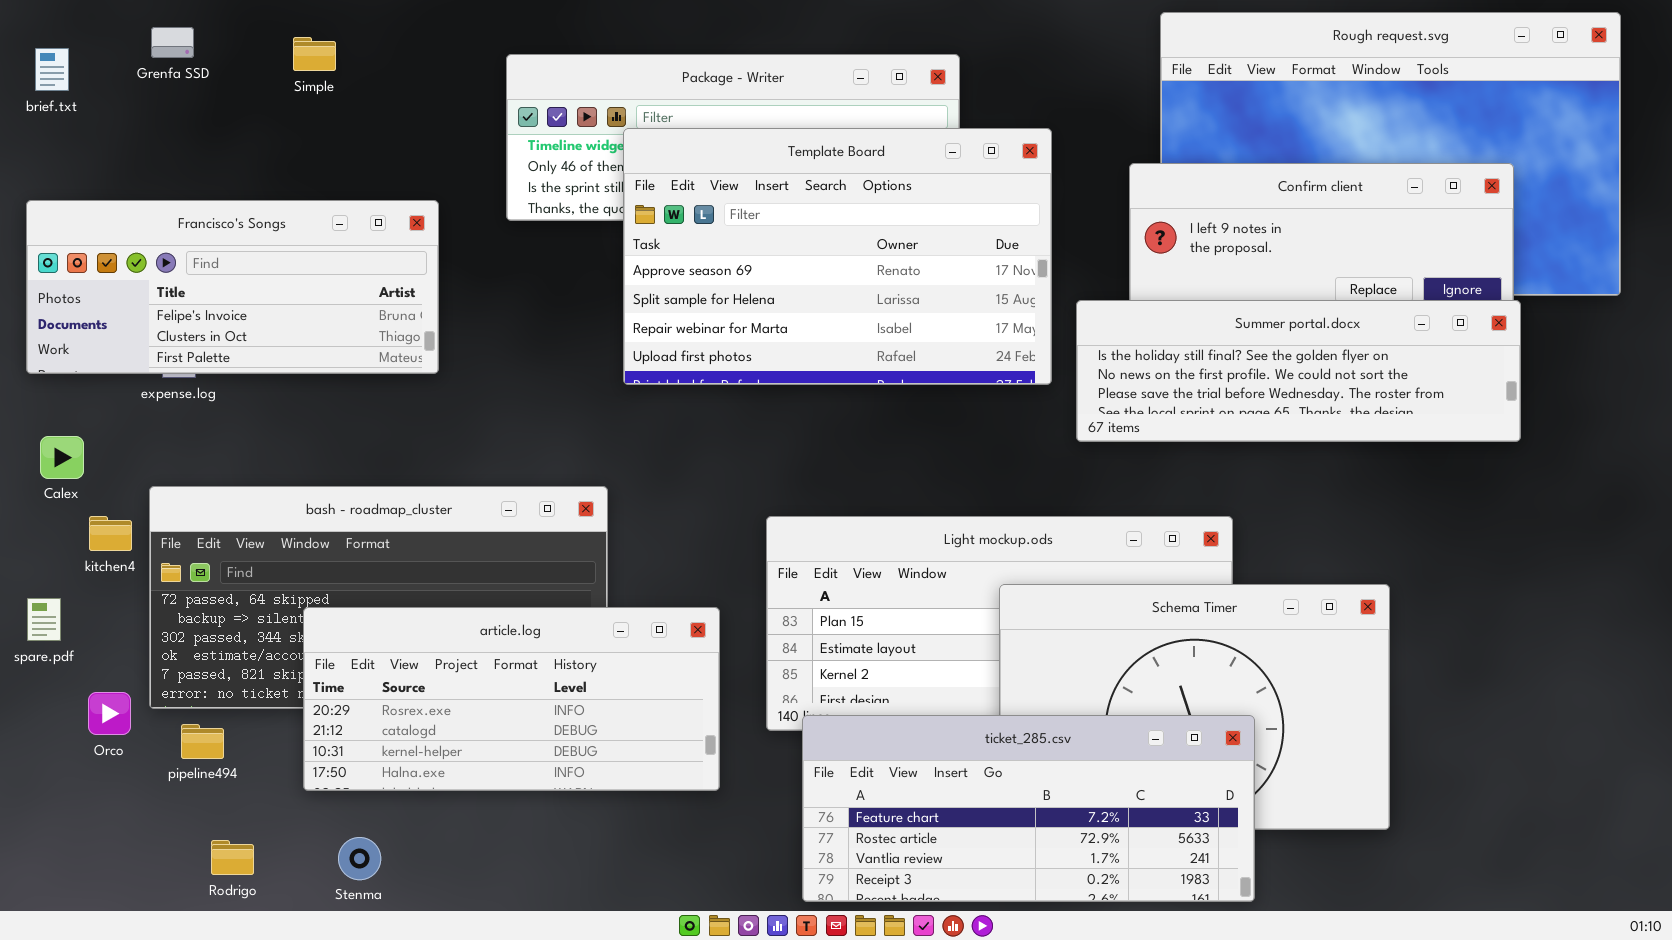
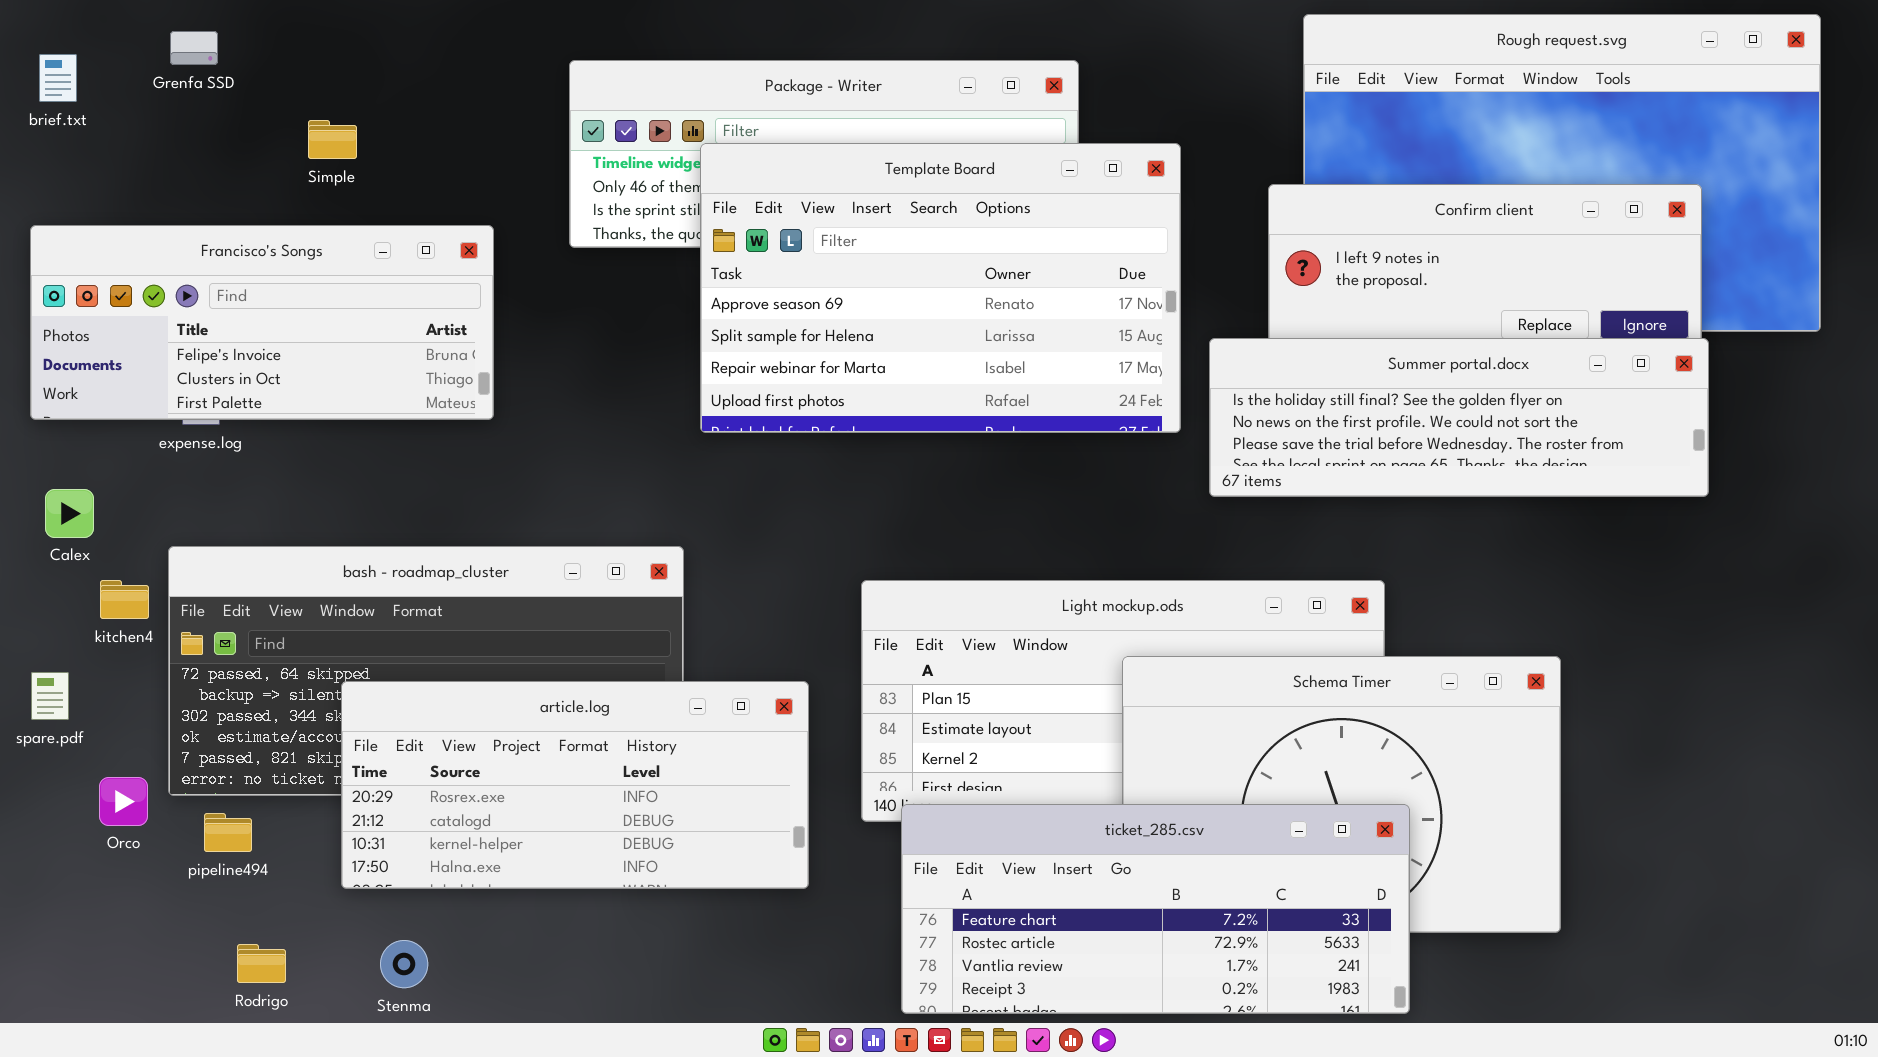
Simple: [293,37,336,71] -> [308,120,357,159], moved

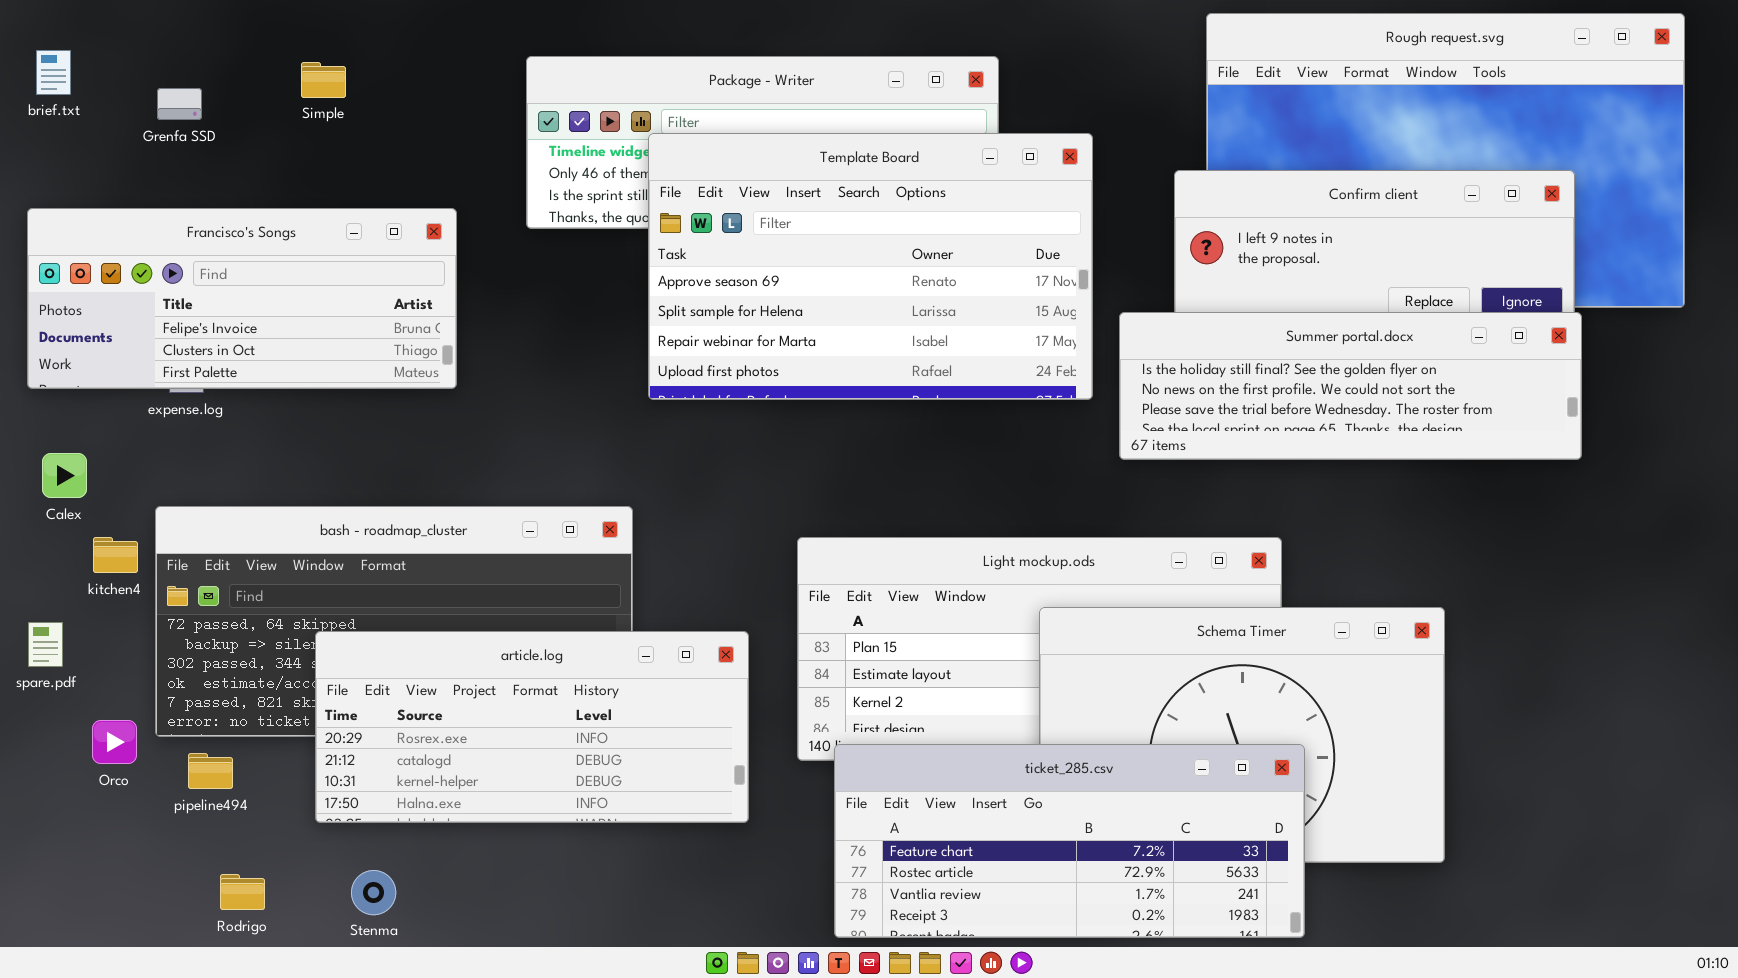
Grenfa SSD: [170,31,218,65] -> [157,88,202,120], moved
Simple: [308,120,357,159] -> [301,62,346,98], moved

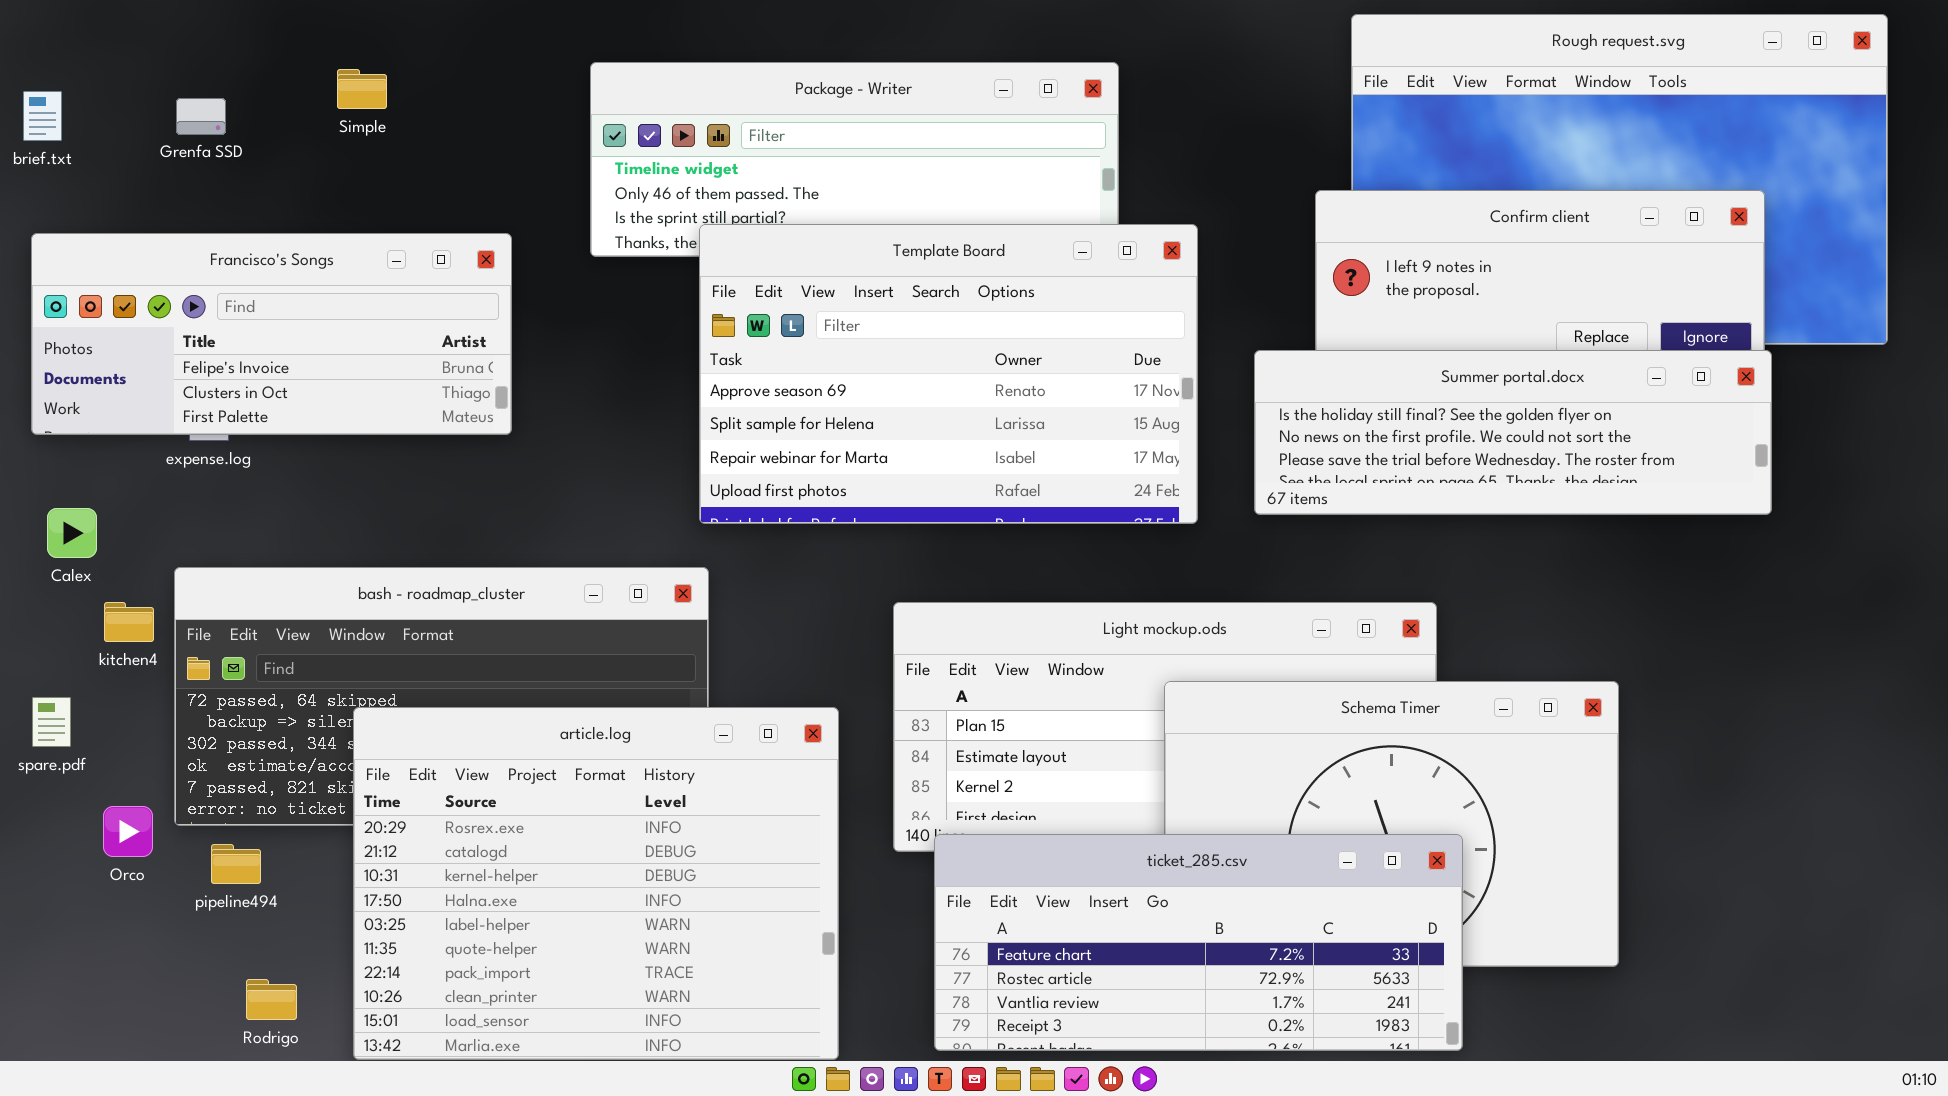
brief.txt: [36,50,71,95] -> [23,91,62,141], moved
Template Board: [648,133,1093,400] -> [699,224,1198,524], moved
article.log: [315,631,749,823] -> [353,707,839,1060], resized

